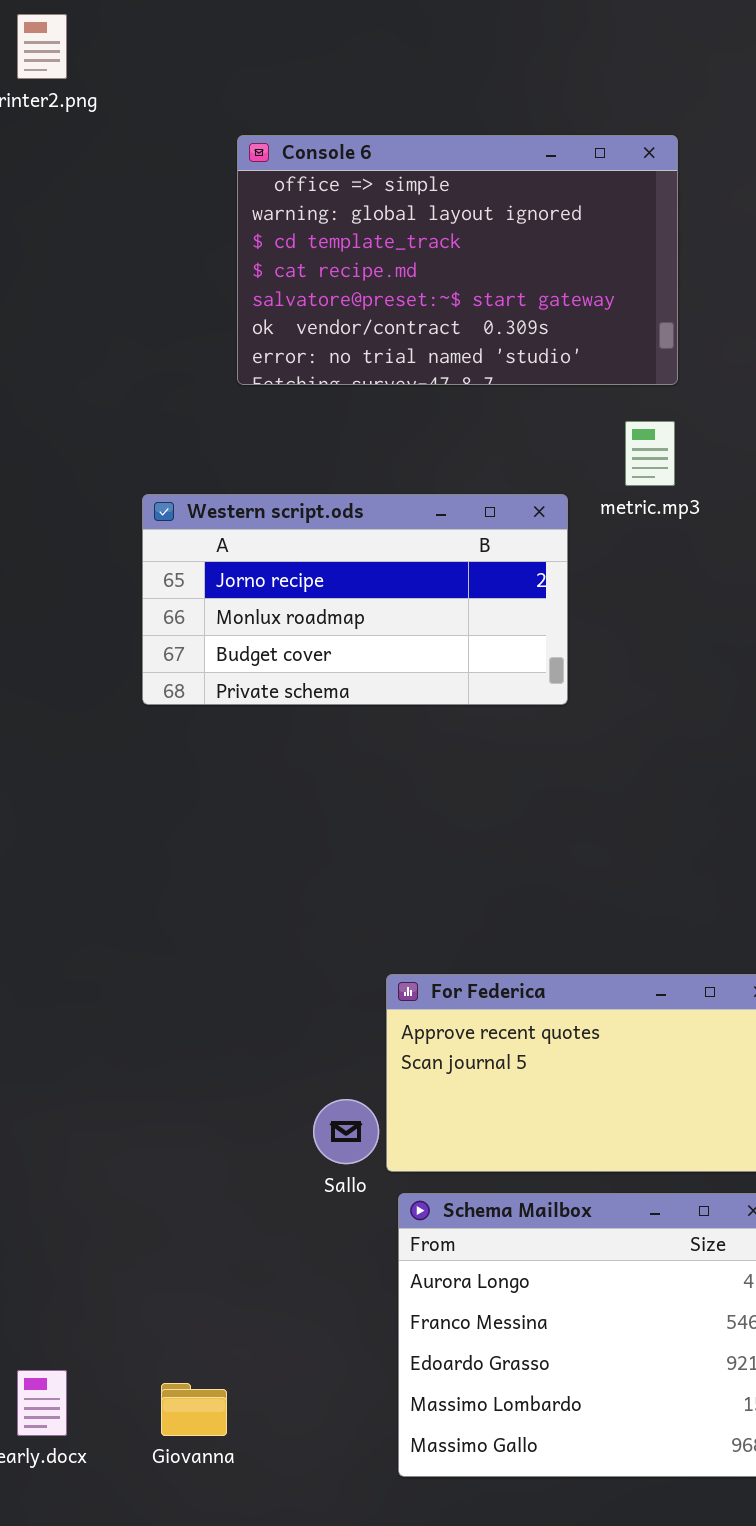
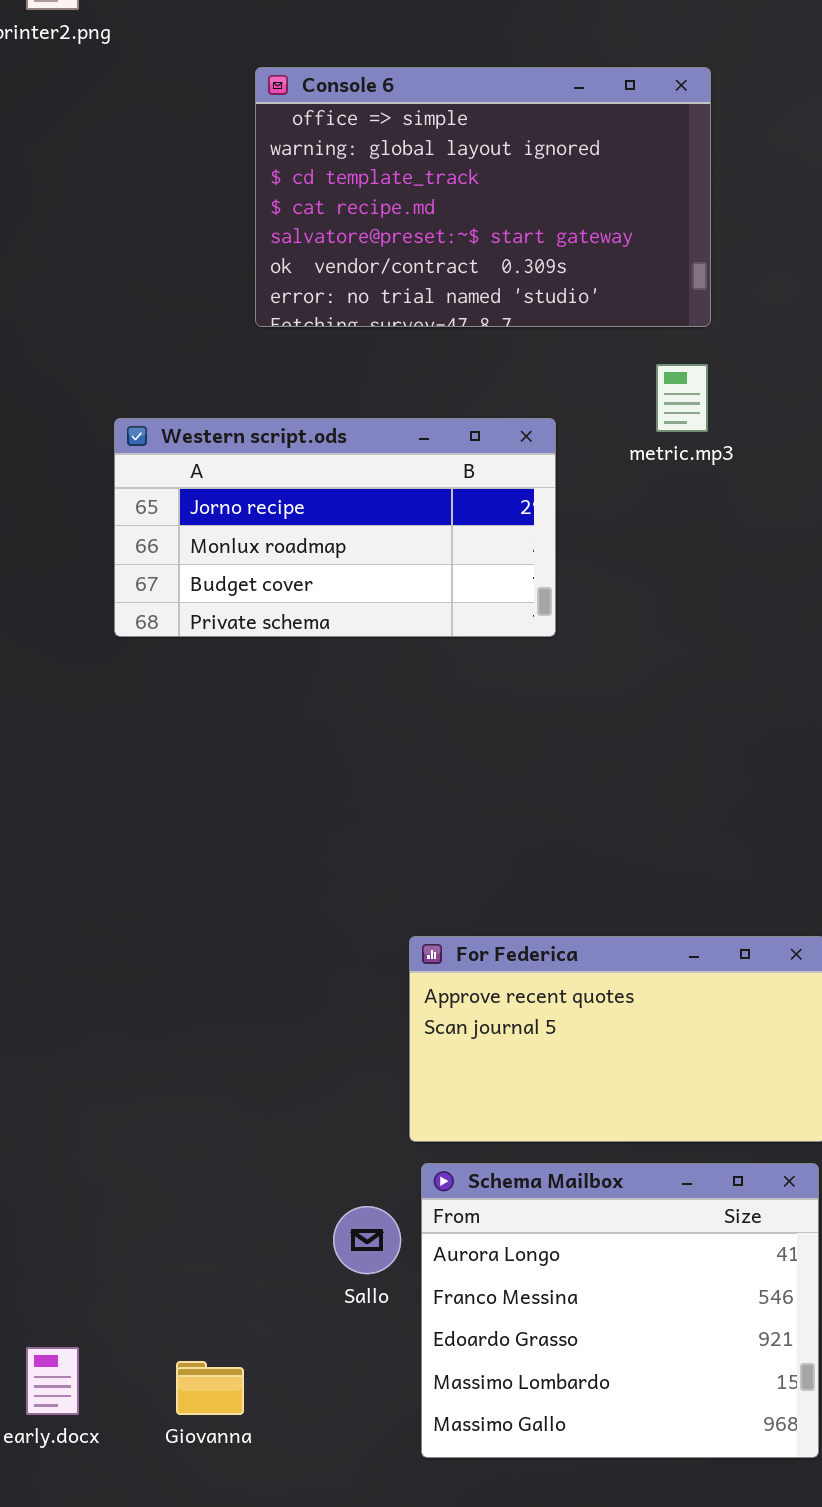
Western script.ods: [142,494,568,705] -> [114,418,556,637], moved
Sallo: [313,1099,379,1164] -> [333,1206,401,1274], moved

